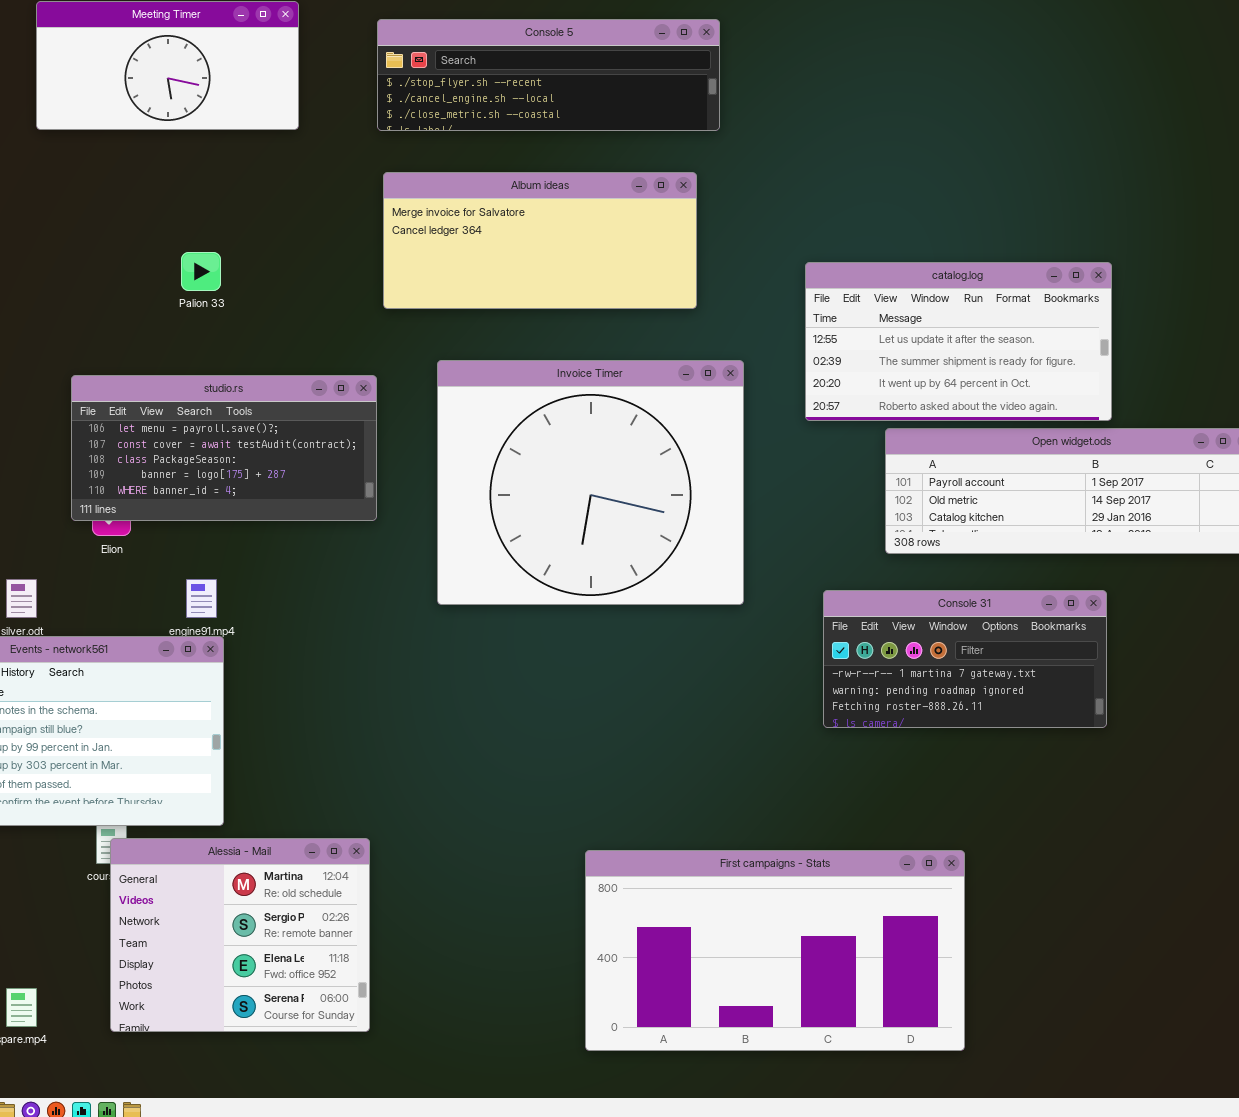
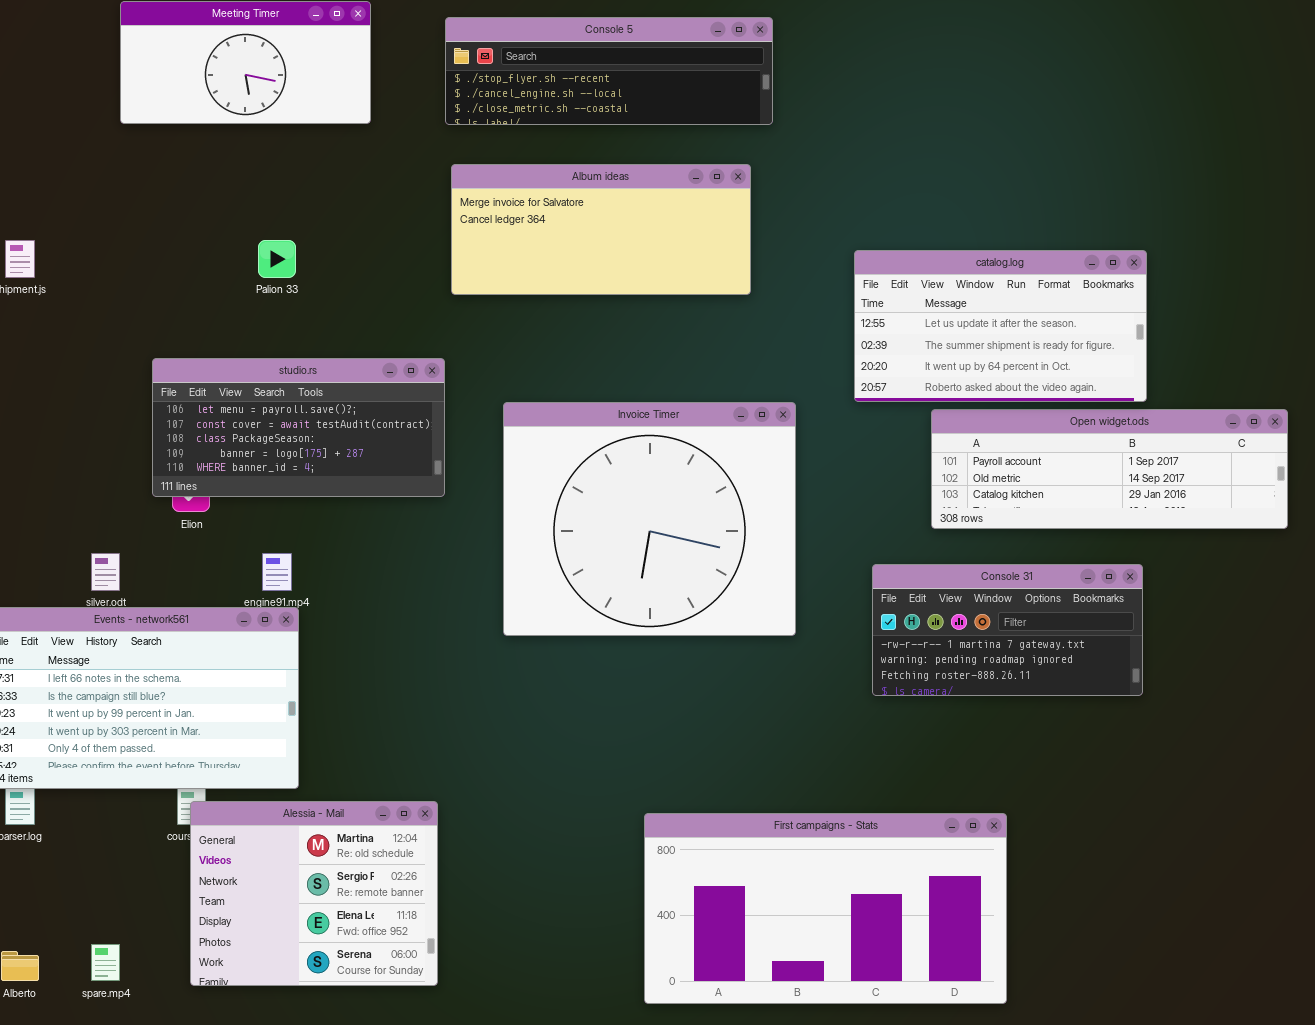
Invoice Timer: [437,360,744,605] -> [503,402,796,636], moved

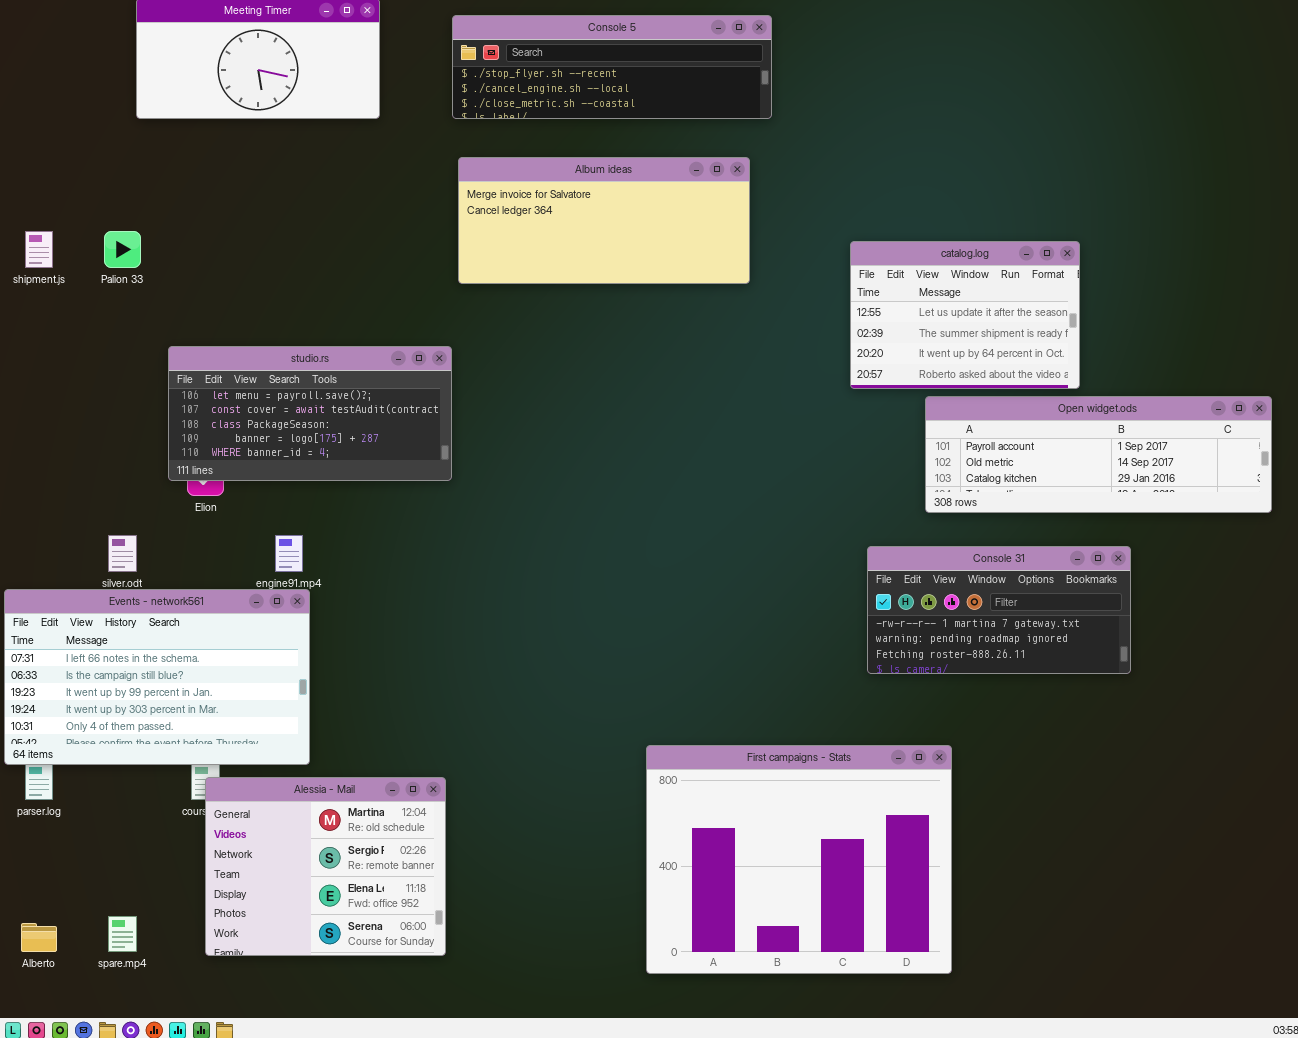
Palion 33: [258,240,296,278] -> [104,231,141,268], moved
catalog.log: [854,250,1147,402] -> [850,241,1080,389], resized
Invoice Timer: [503,402,796,636] -> none, closed
First campaigns - Stats: [644,813,1007,1004] -> [646,745,952,974], resized

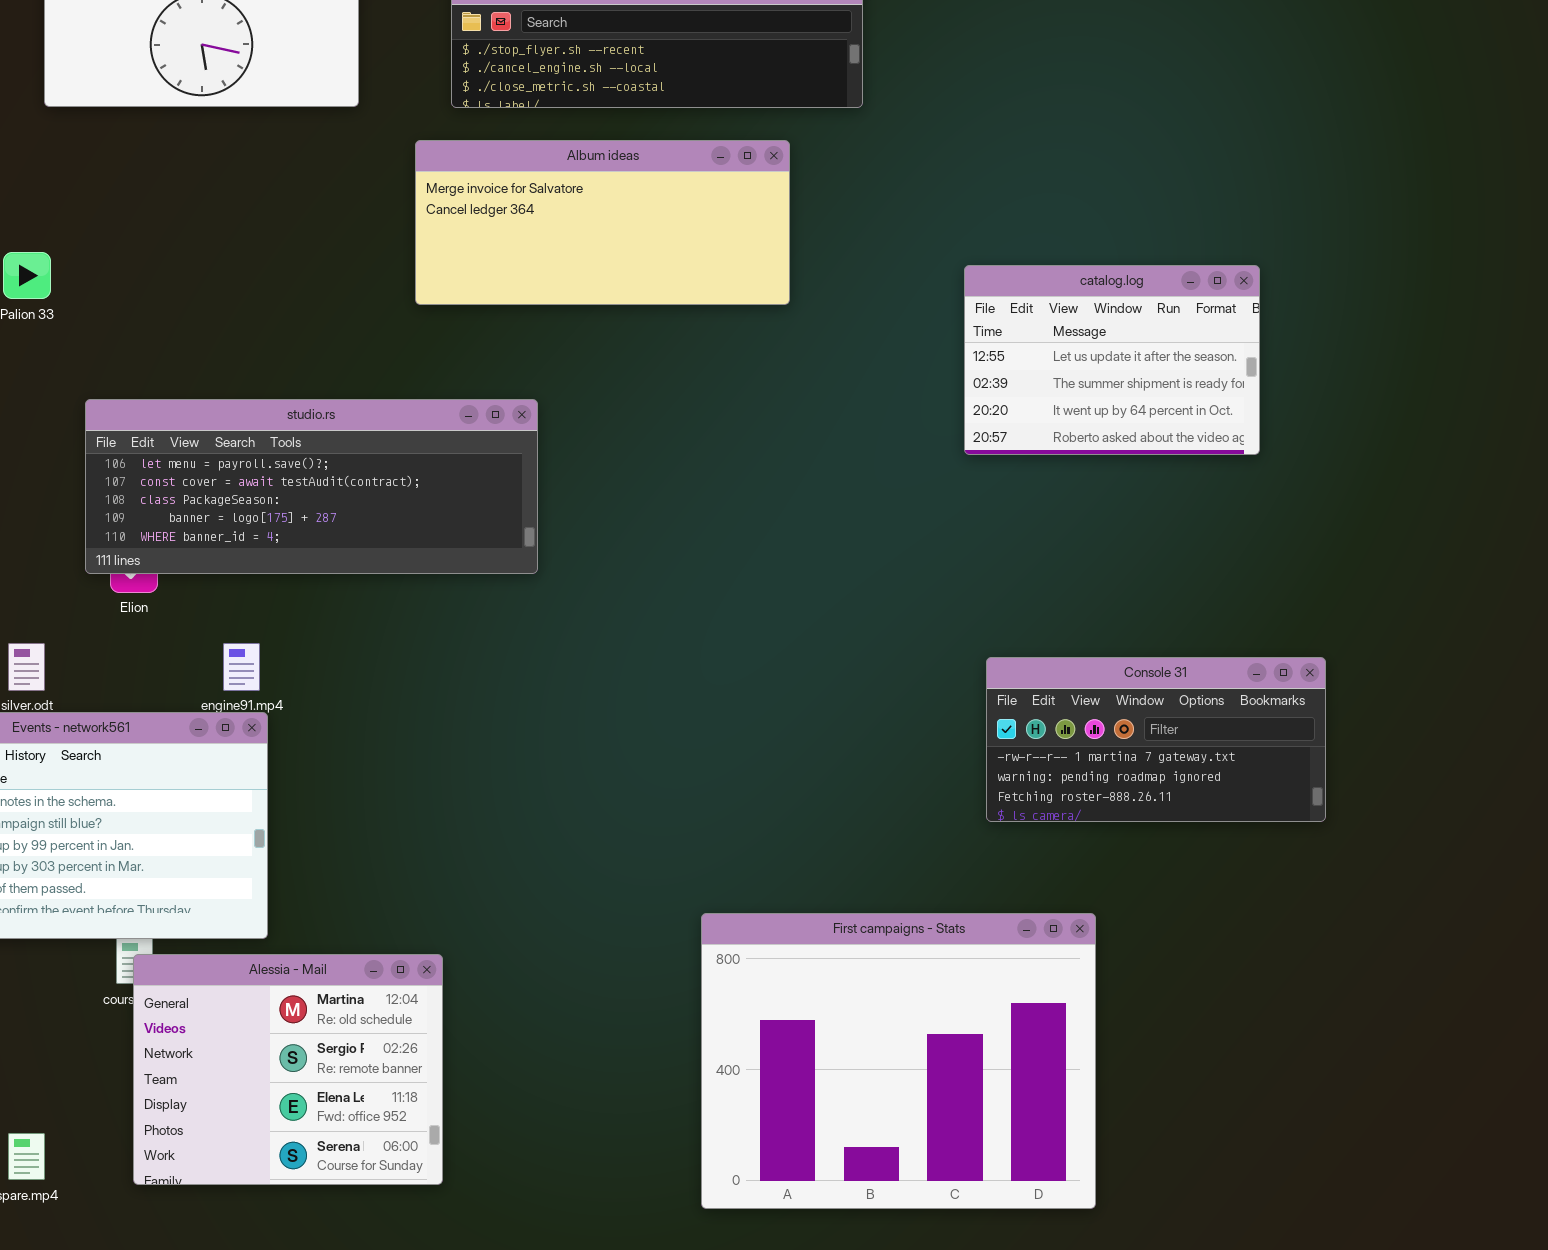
Album ideas: [458,157,750,284] -> [415,140,790,305], moved
studio.rs: [168,346,452,481] -> [85,399,538,574], resized
Open widget.ods: [925,396,1272,513] -> none, closed

